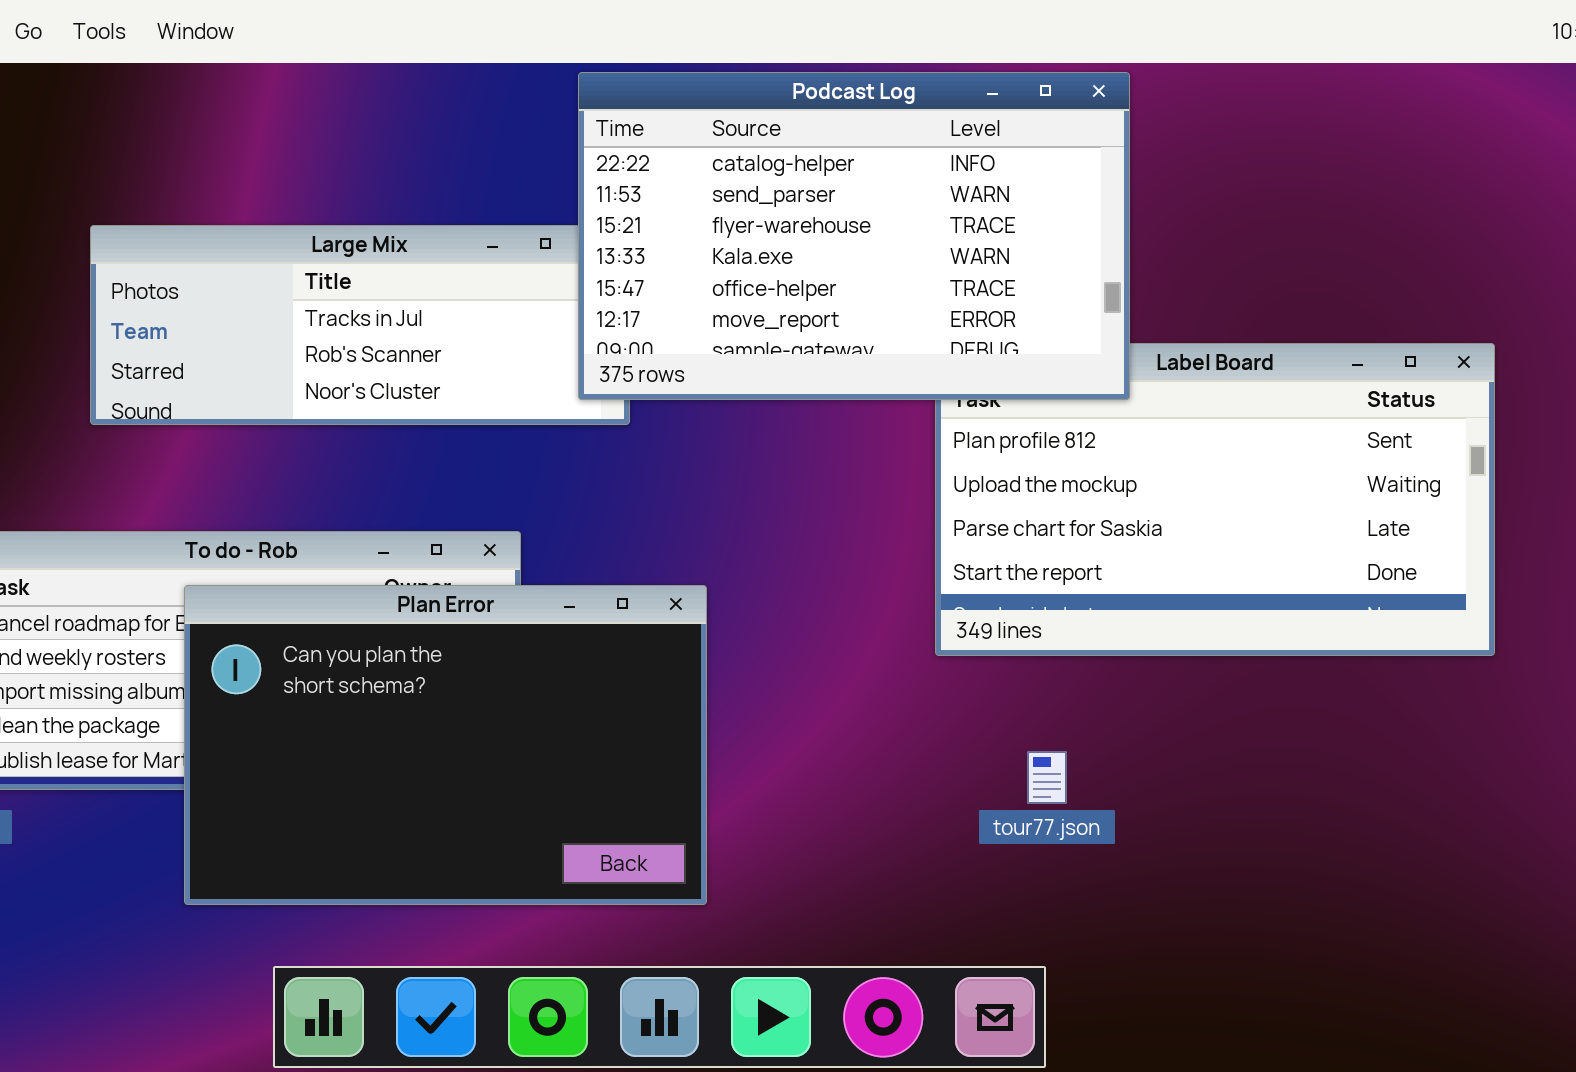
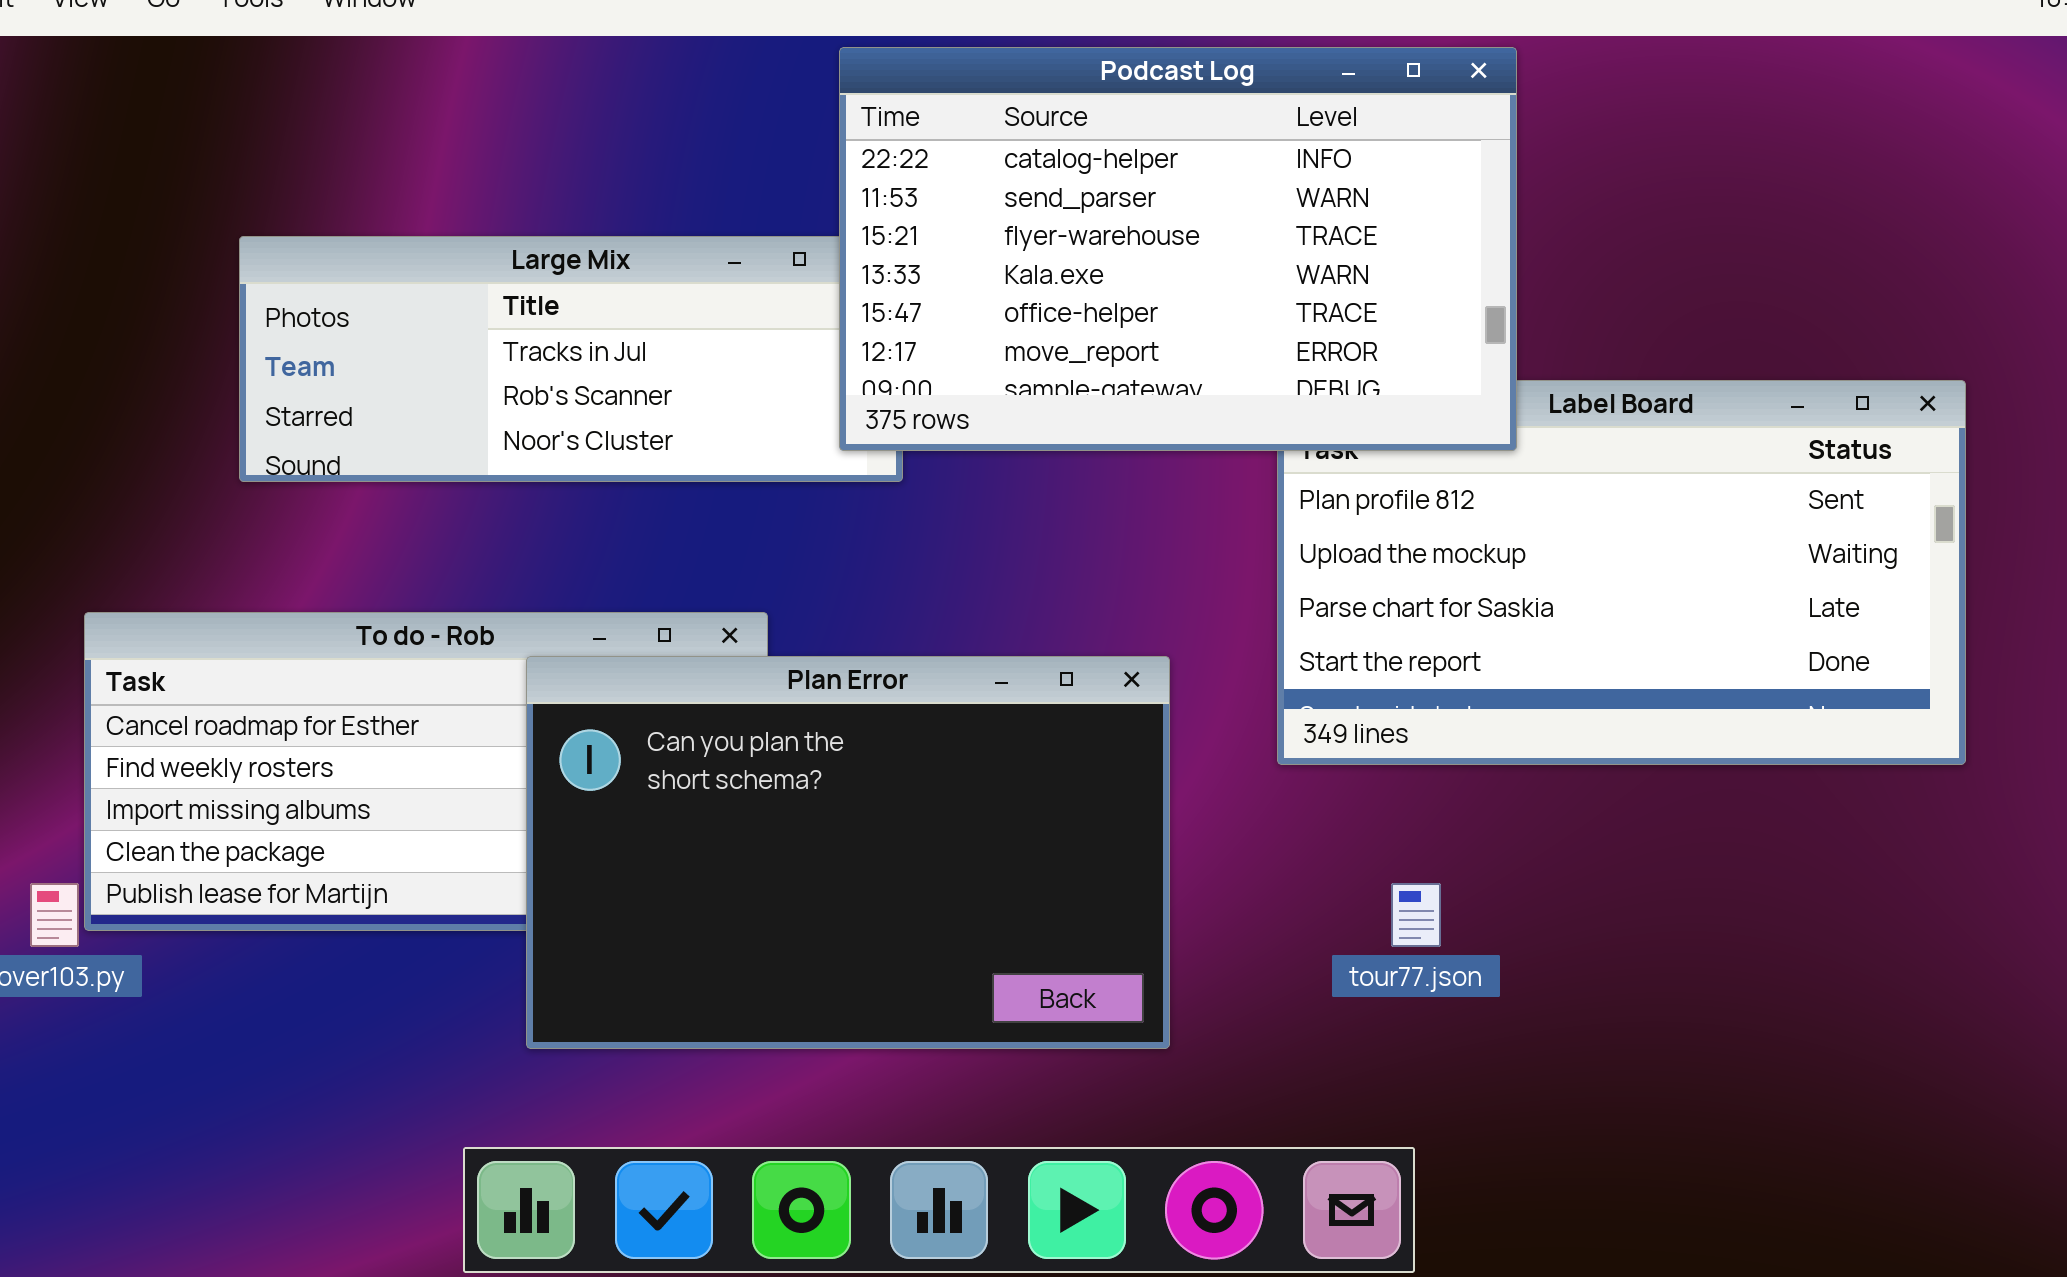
Plan Error: [184,585,707,905] -> [526,656,1170,1049], moved

